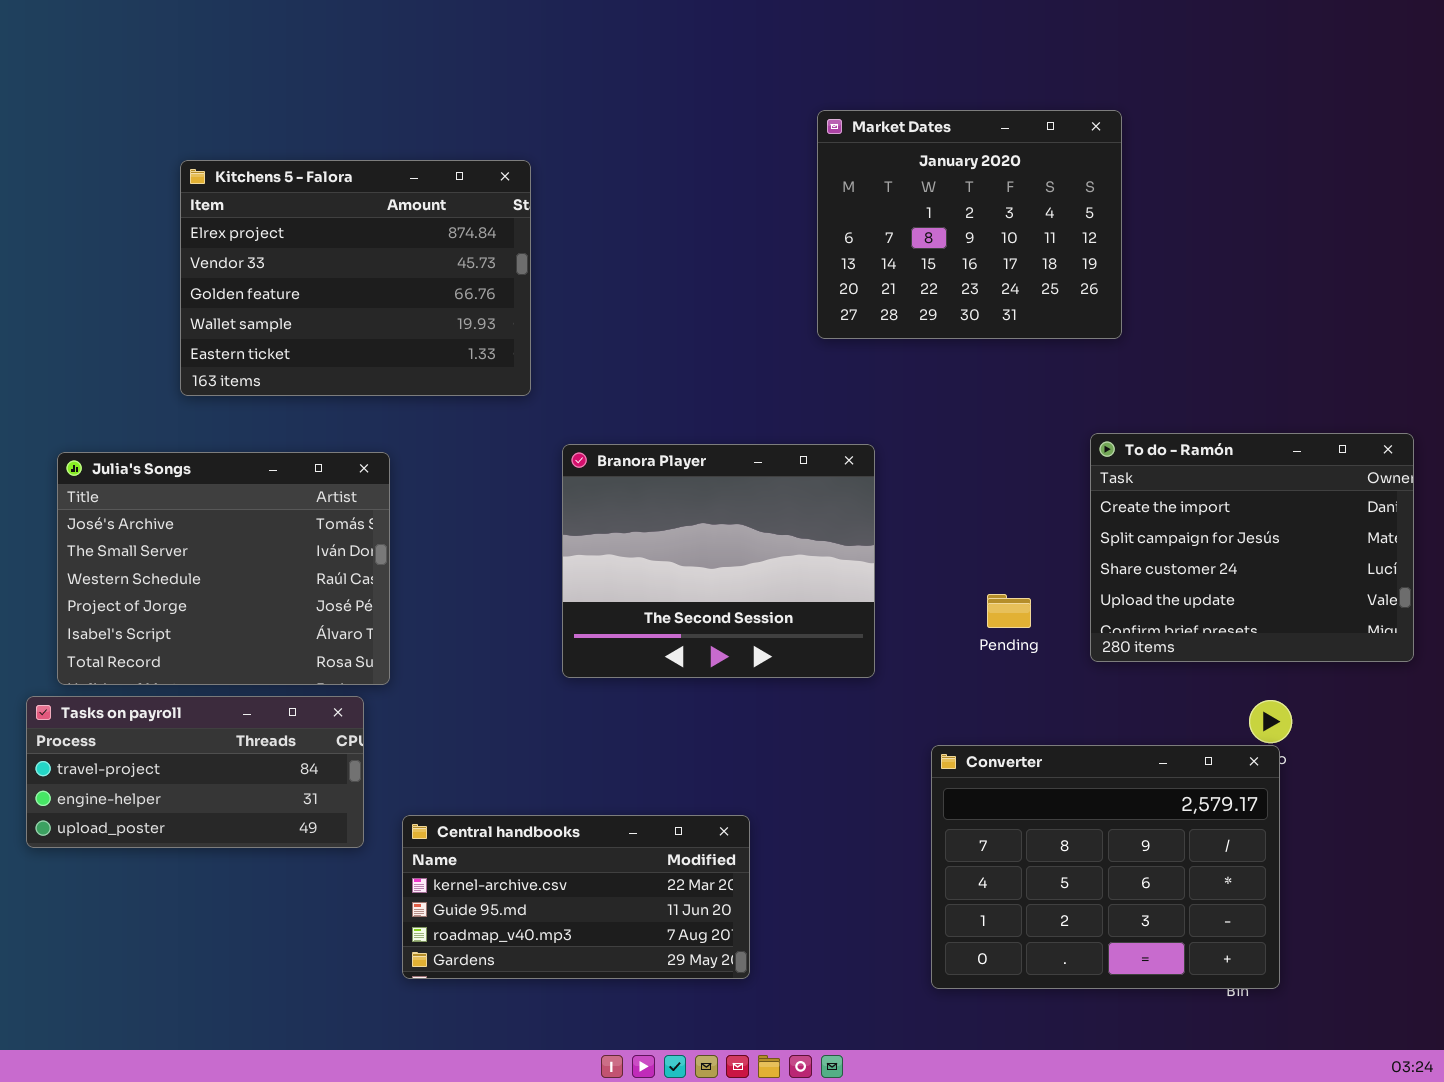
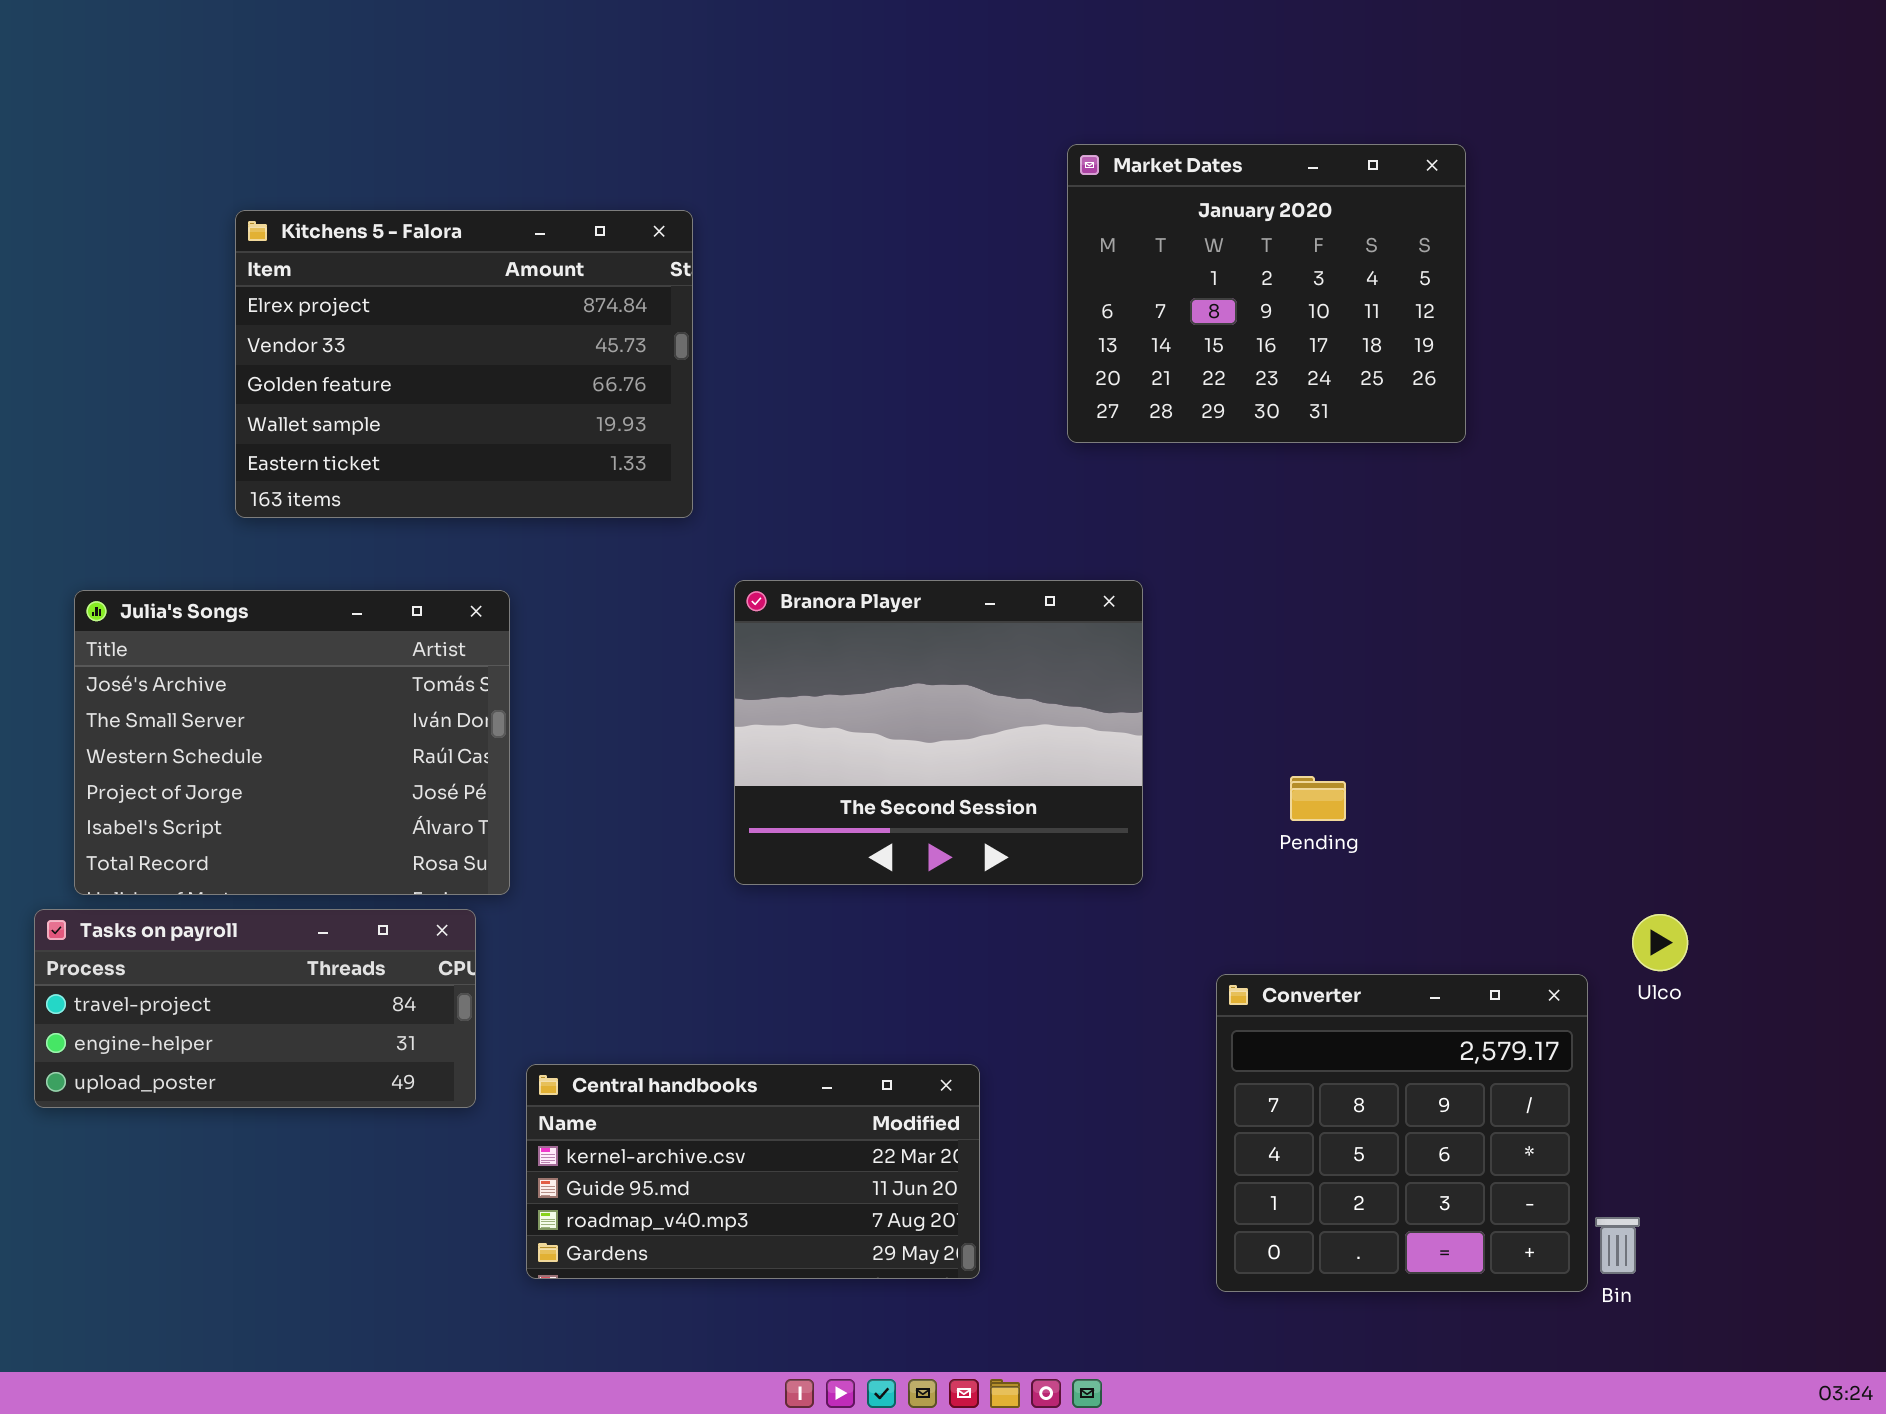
To do - Ramón: [1090,433,1414,662] -> none, closed
Converter: [931,745,1280,989] -> [1216,974,1588,1292], resized

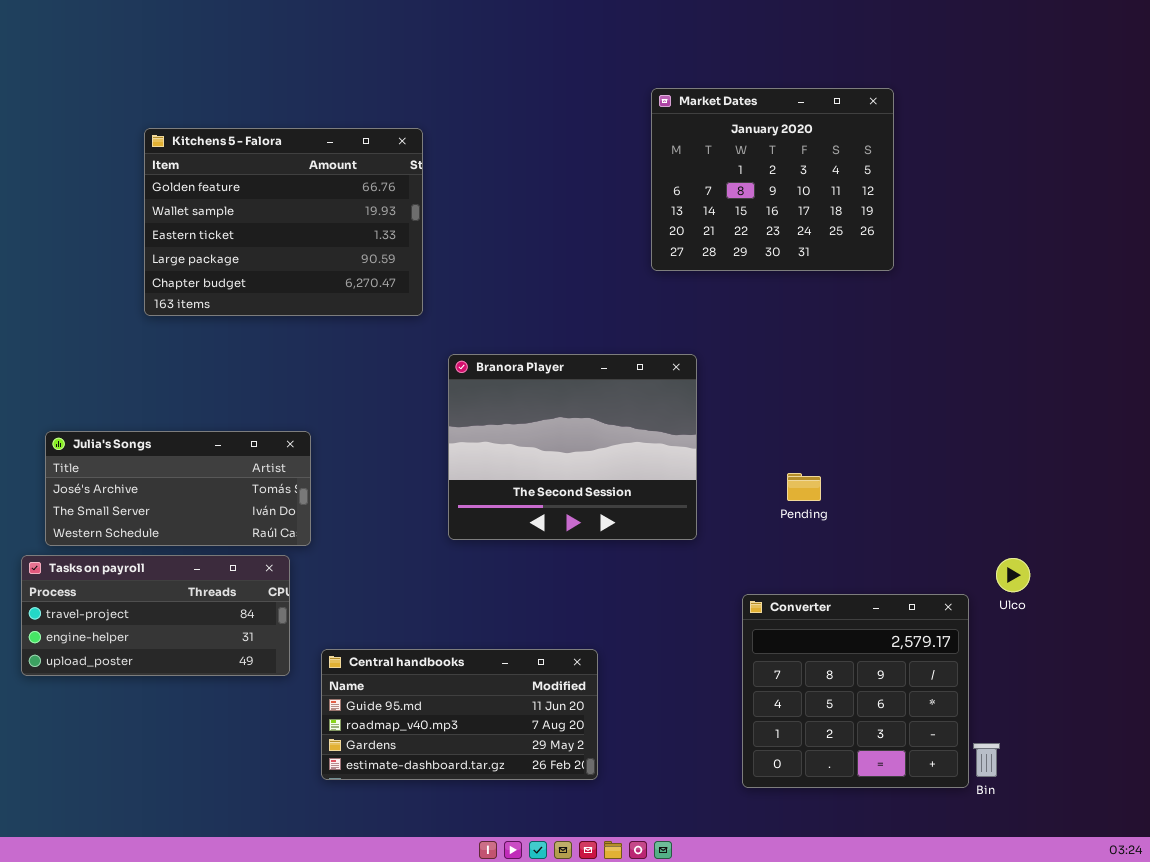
Kitchens 5 - Falora: [235,210,693,518] -> [144,128,423,316], scrolled down 2 rows
Julia's Songs: [74,590,510,895] -> [45,431,311,546], resized
Central handbooks: [526,1064,980,1279] -> [321,649,598,780], scrolled down 1 row

